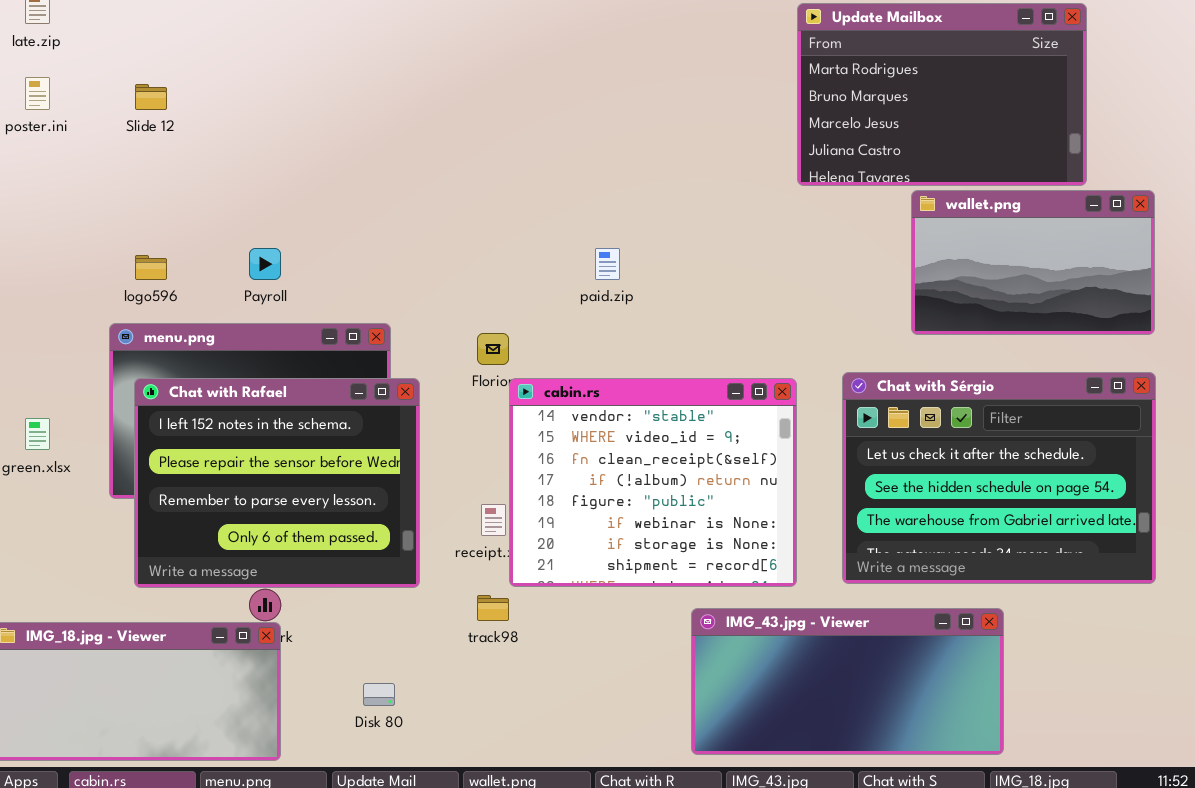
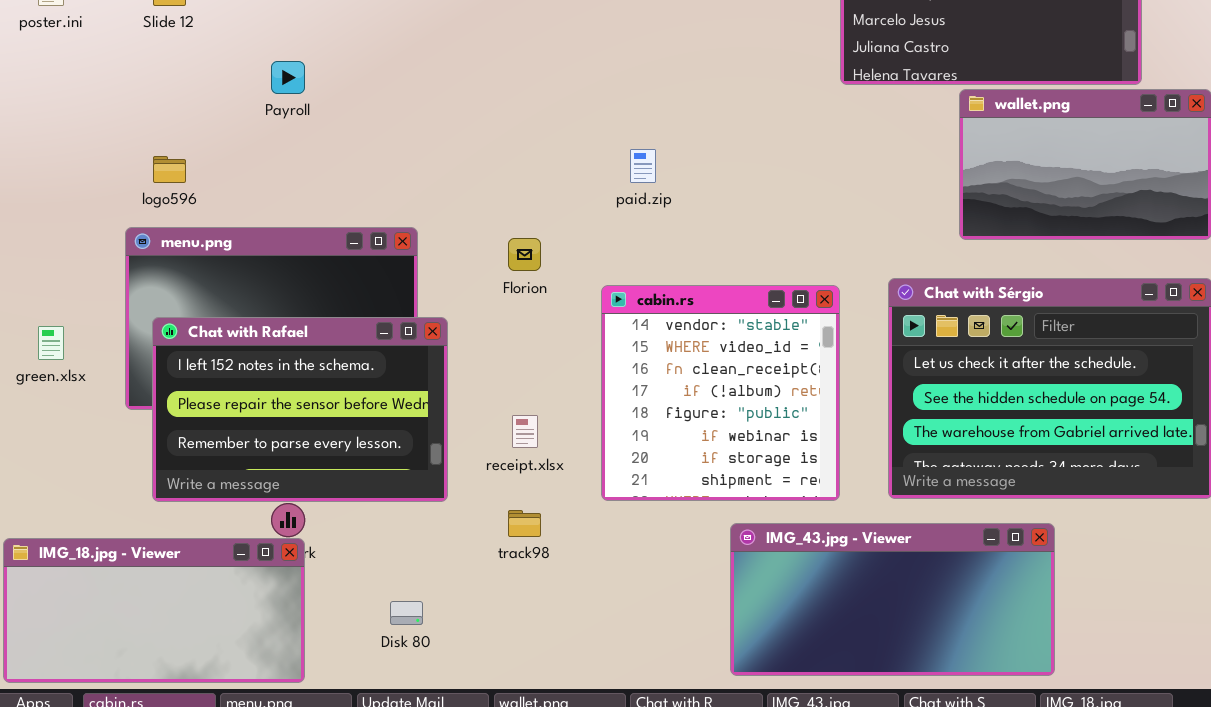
Payroll: [249,248,281,280] -> [271,61,305,94], moved
Chat with Rafael: [134,378,420,588] -> [152,317,448,502], resized
cabin.rs: [509,378,797,587] -> [601,285,840,501], resized

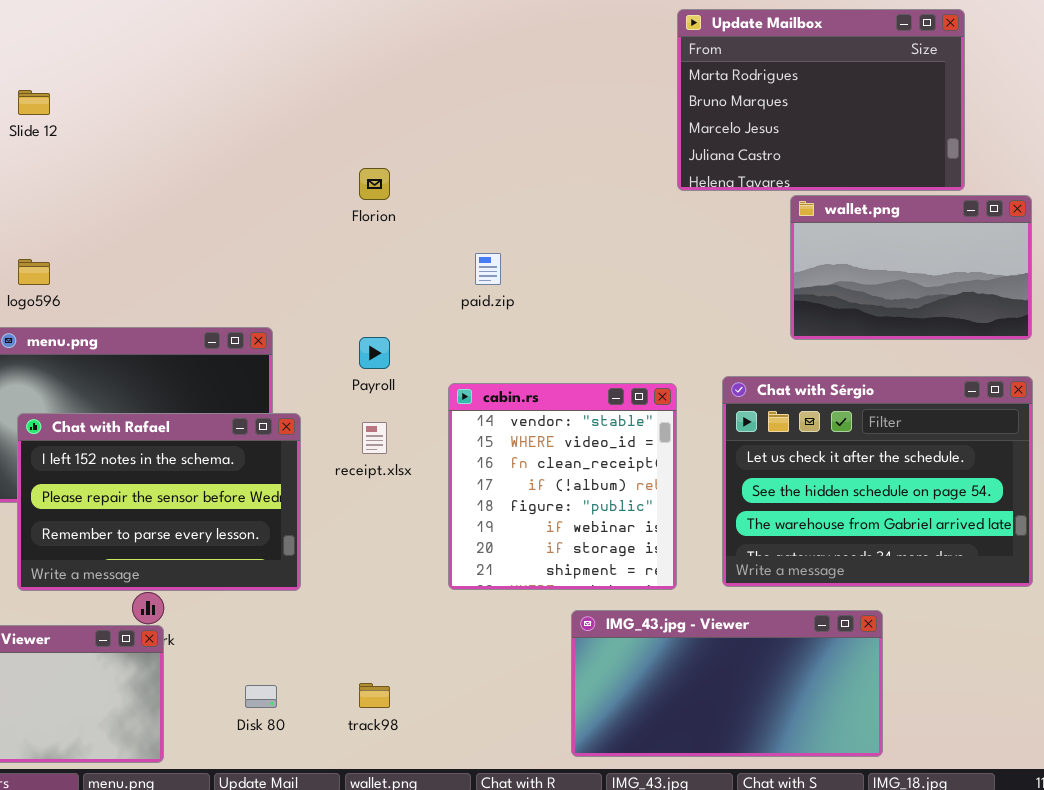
Payroll: [271,61,305,94] -> [359,337,390,369], moved
Florion: [508,238,541,271] -> [359,168,390,200], moved
receipt.xlsx: [512,415,538,448] -> [362,422,387,454], moved
track98: [508,510,541,537] -> [359,683,390,708], moved

